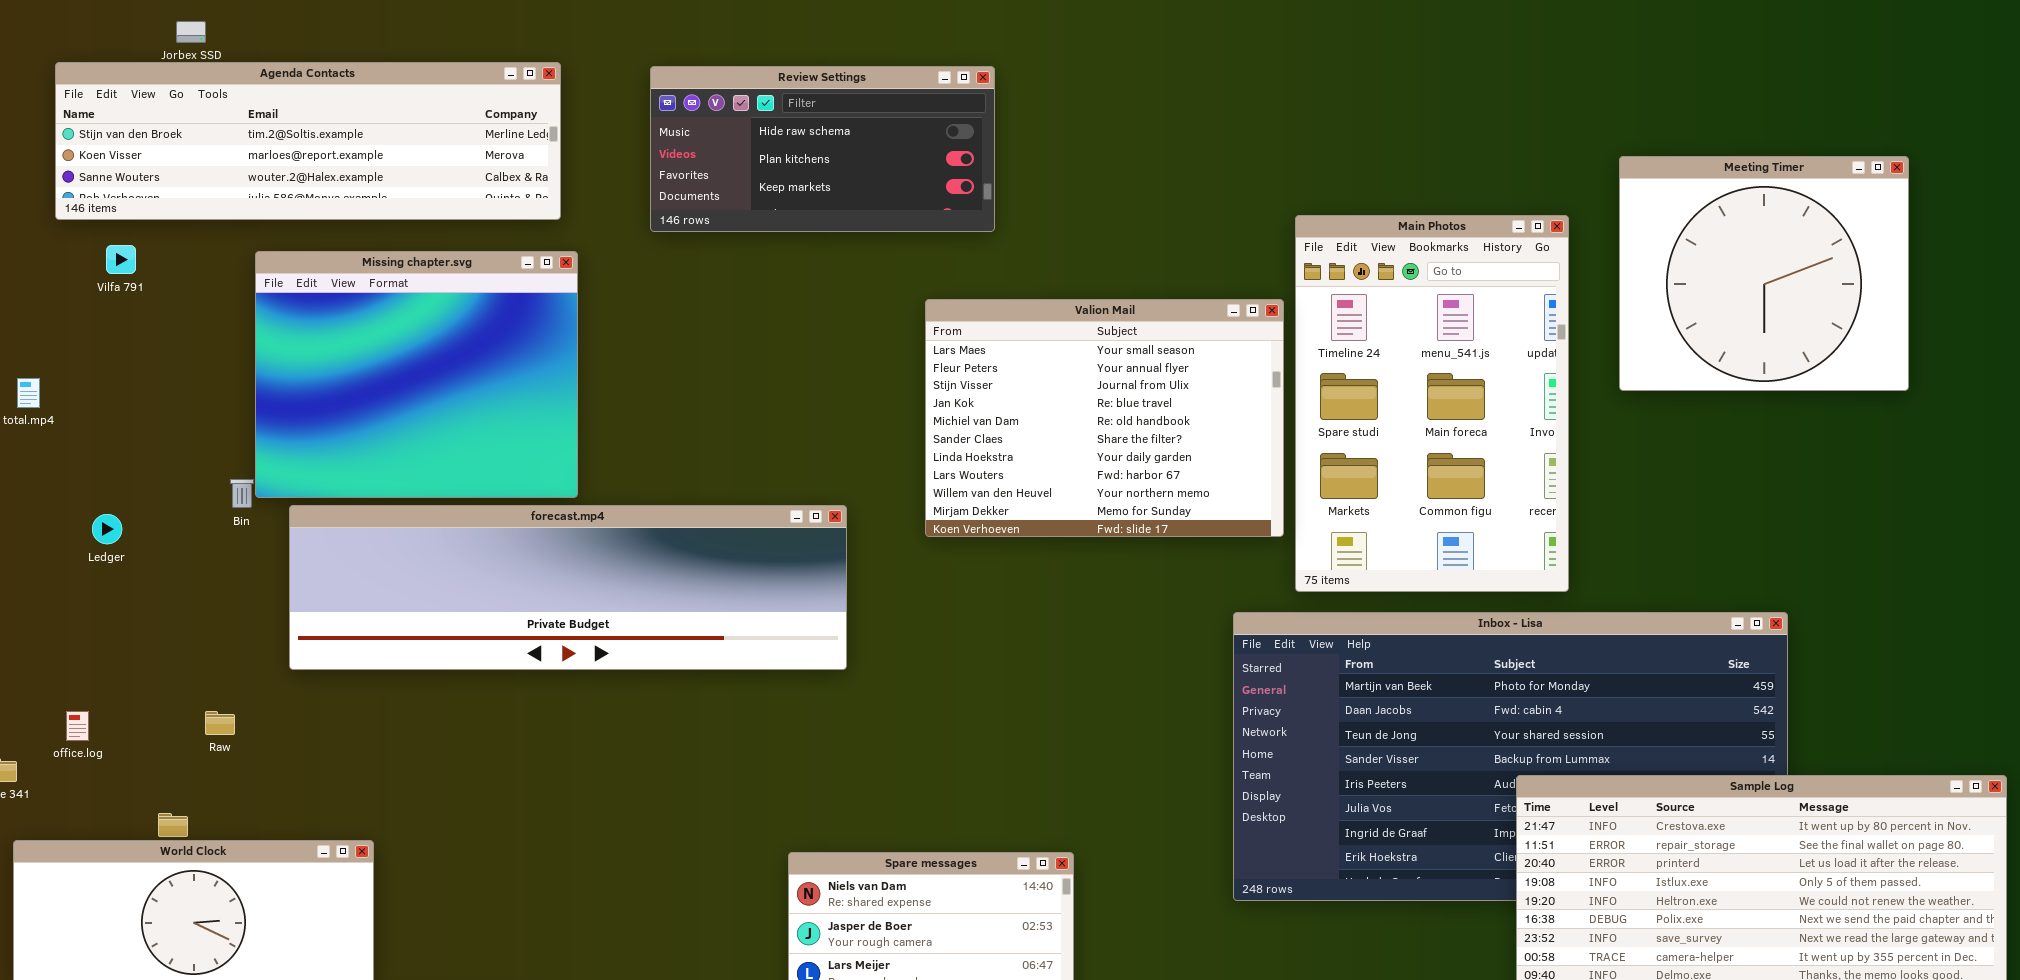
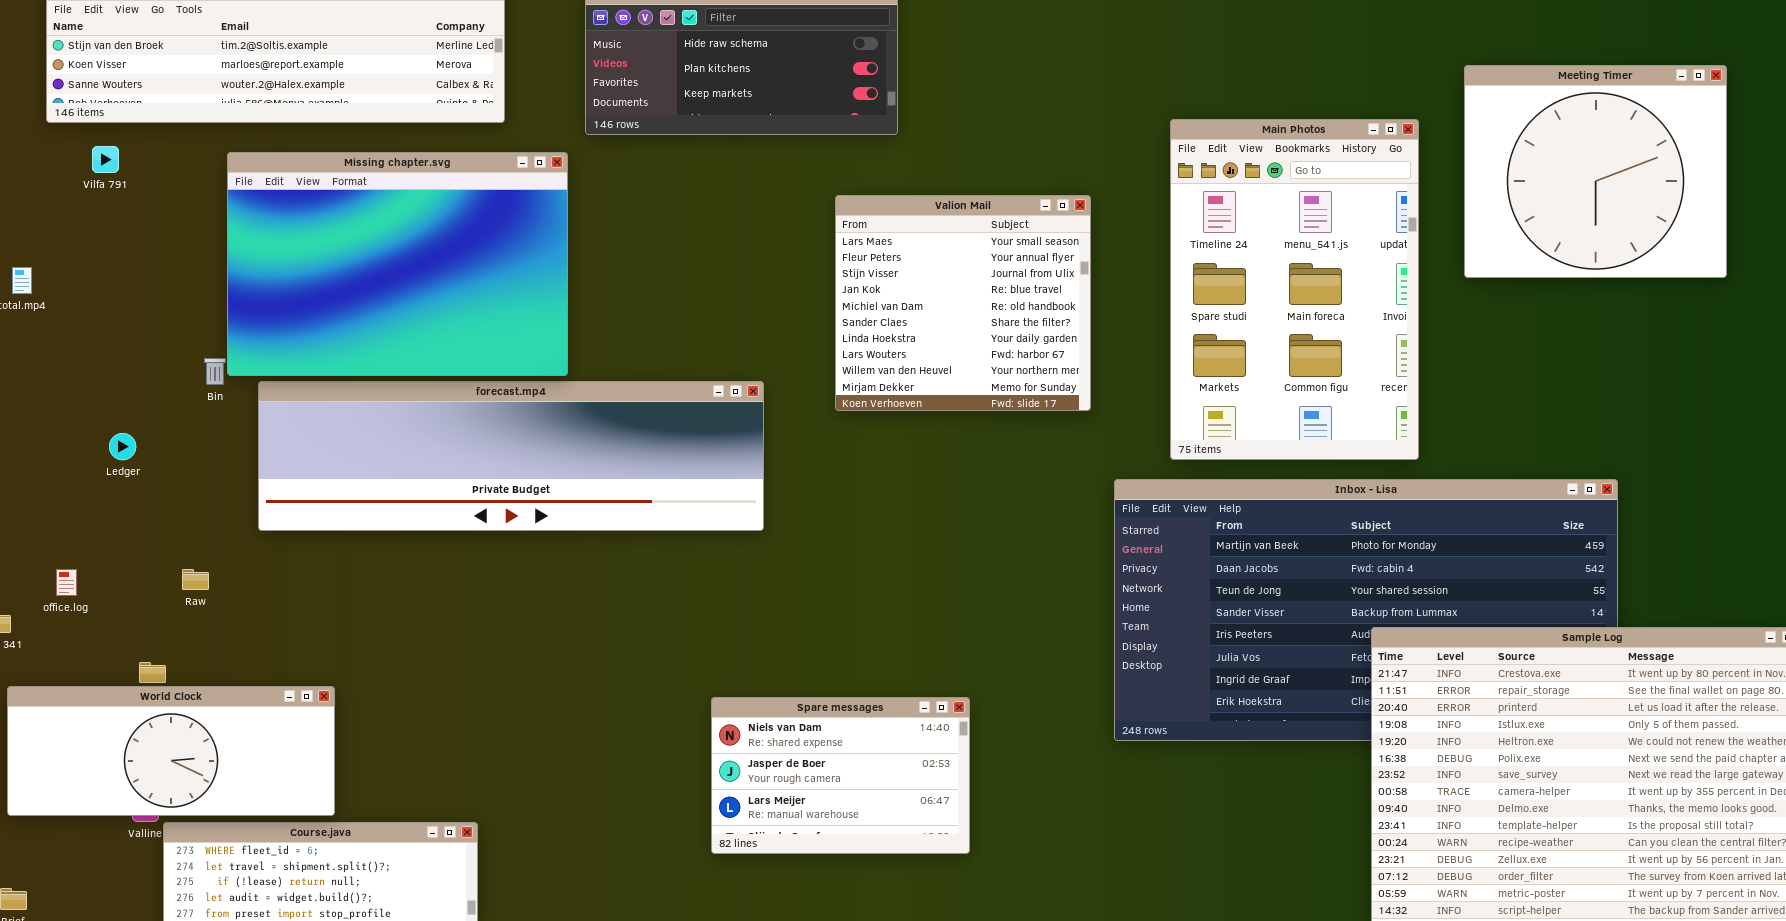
Missing chapter.svg: [255,251,578,498] -> [227,152,568,376], resized
Valion Mail: [925,299,1284,537] -> [835,195,1091,411], resized
Ledger: [92,514,122,544] -> [109,433,136,460], moved

